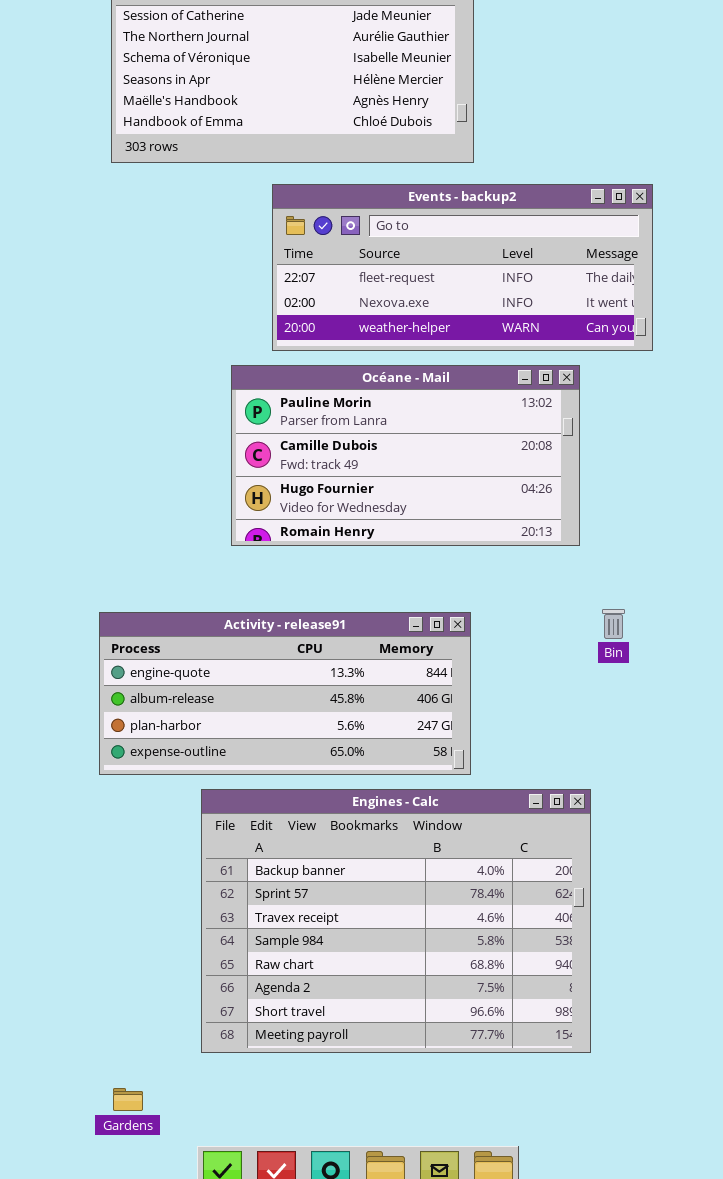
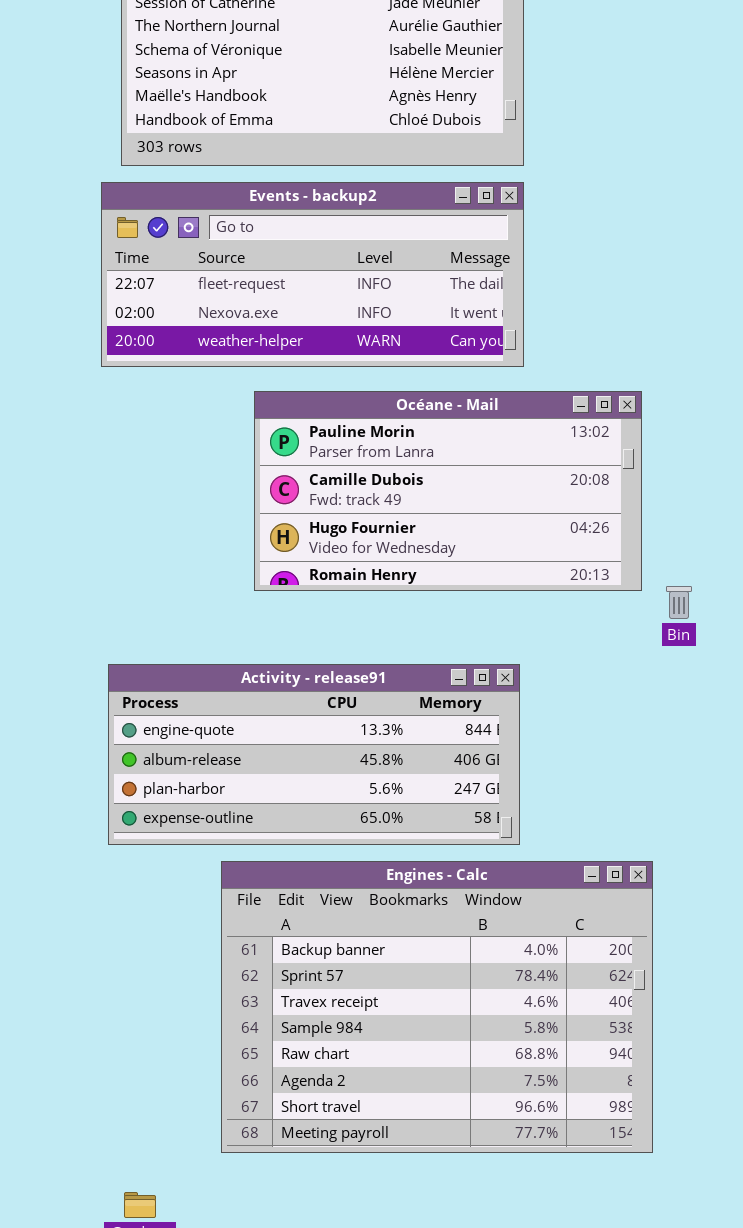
Events - backup2: [272,184,653,351] -> [101,182,524,367], moved
Bin: [602,609,625,639] -> [666,586,692,619], moved

